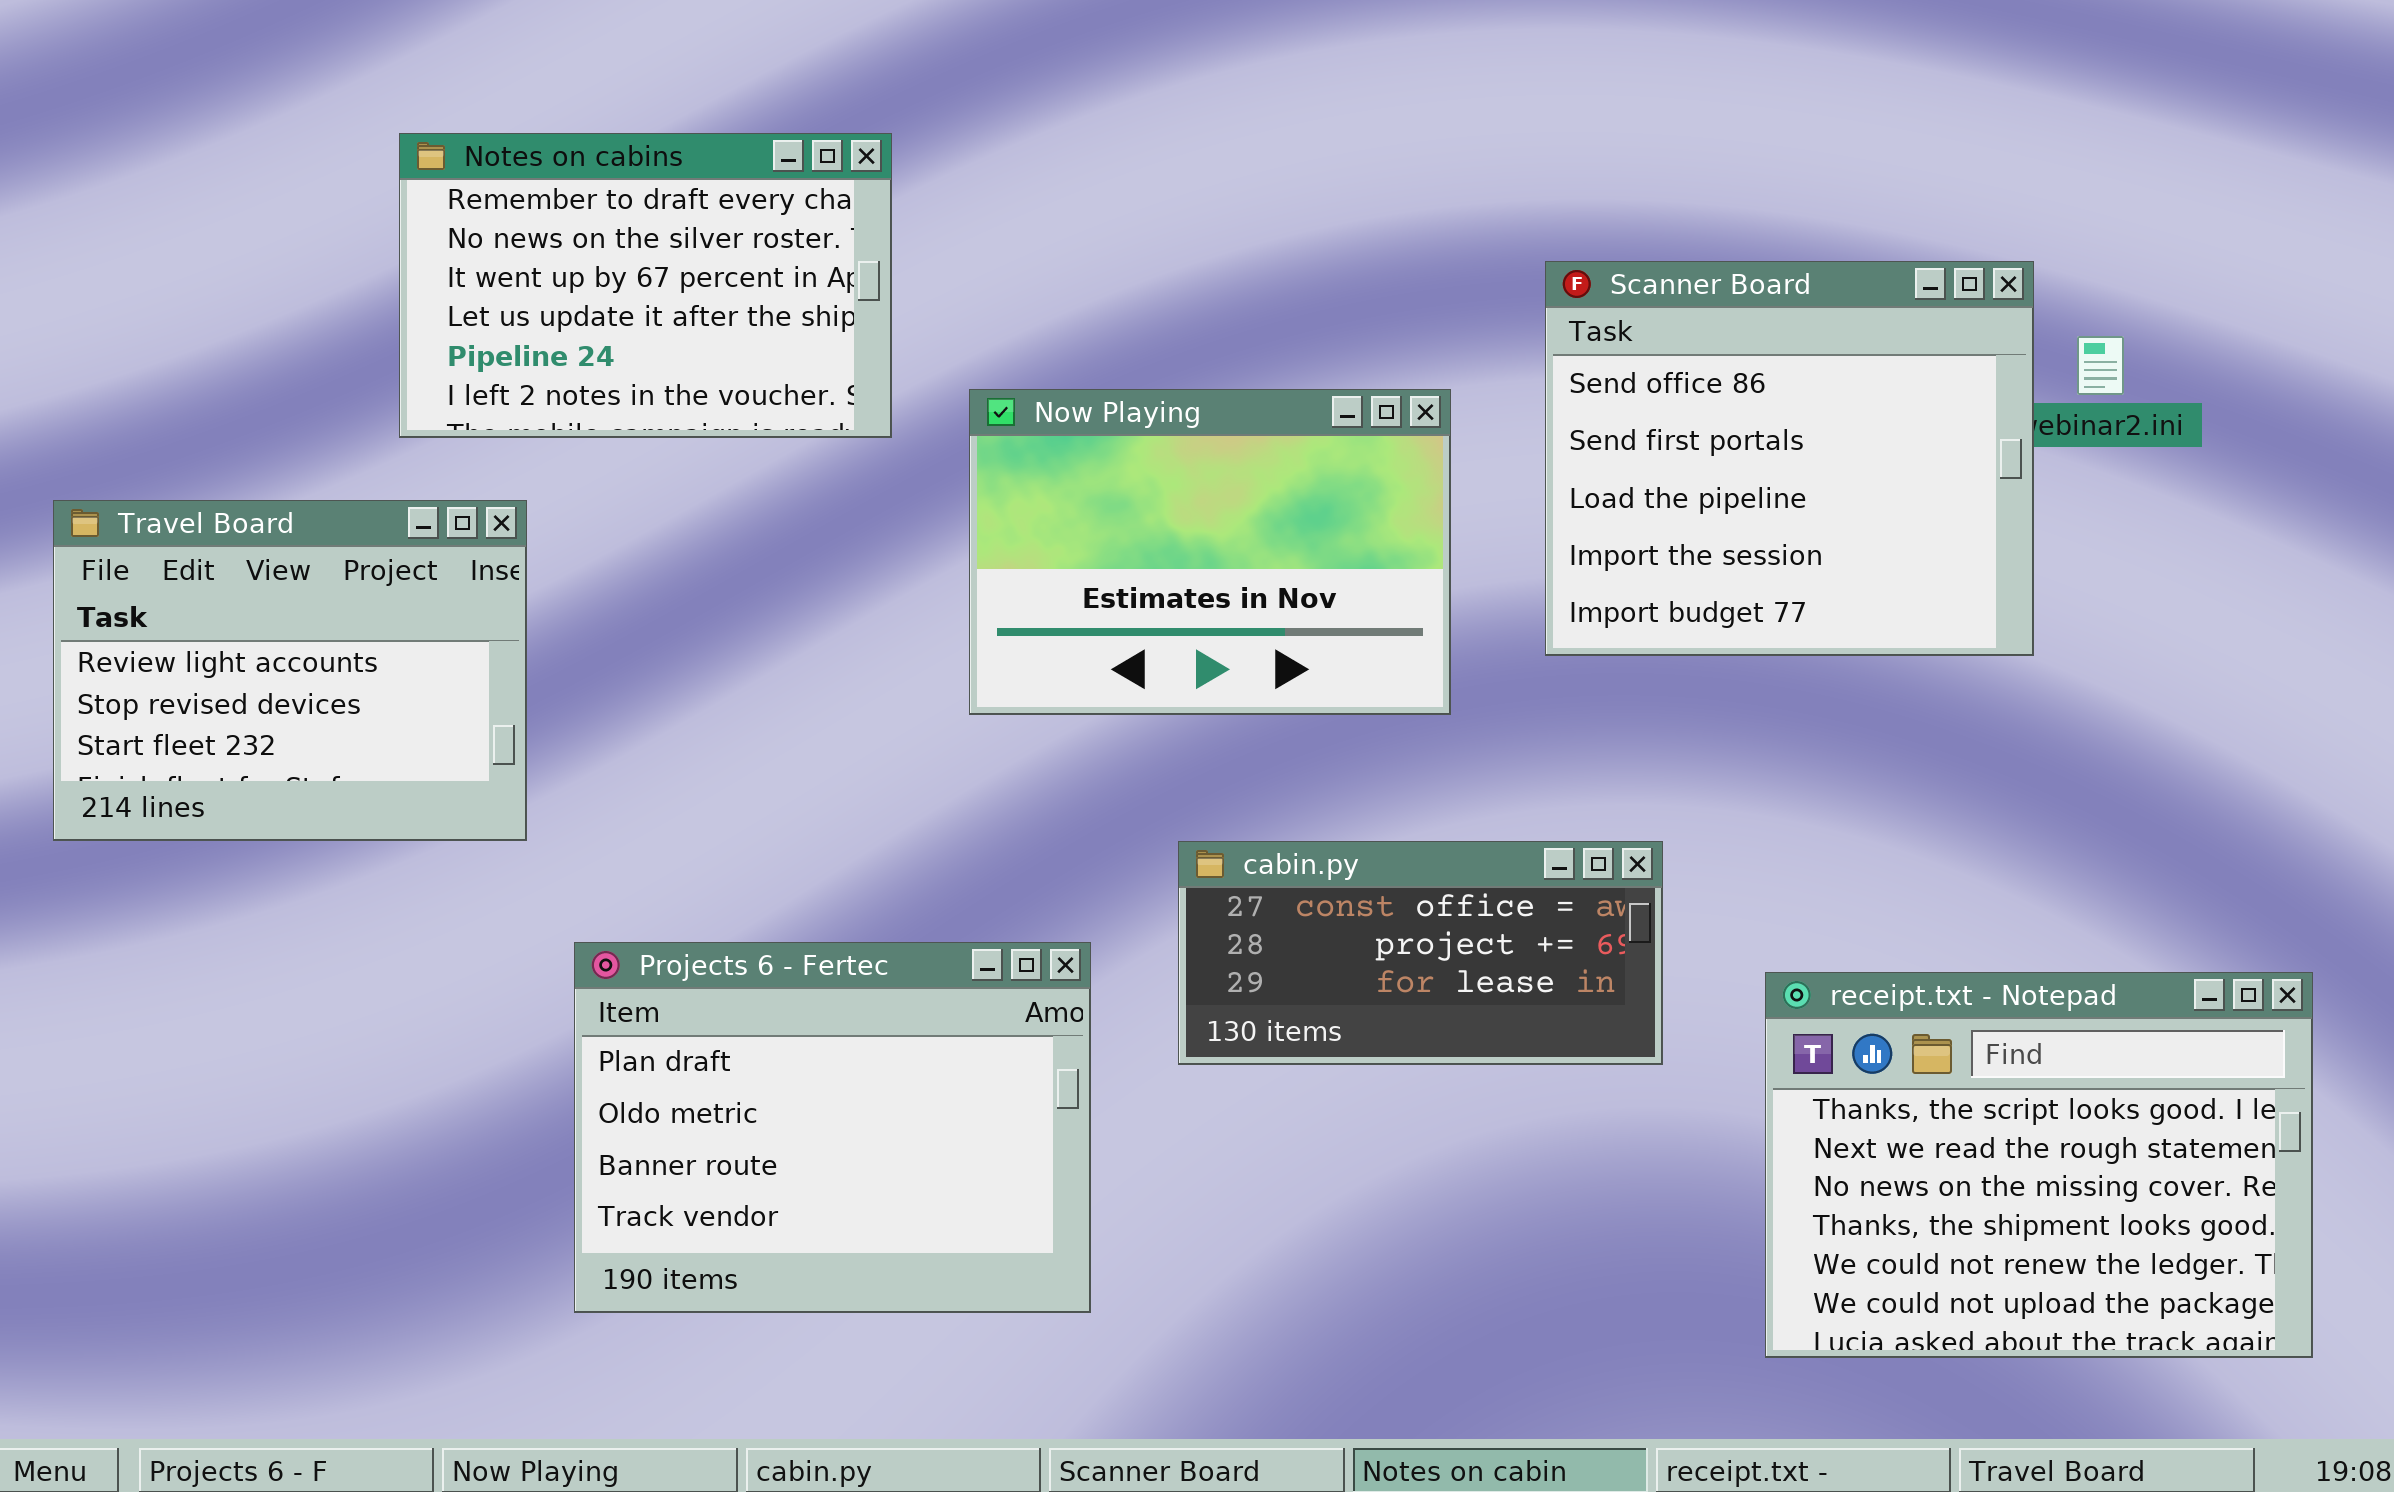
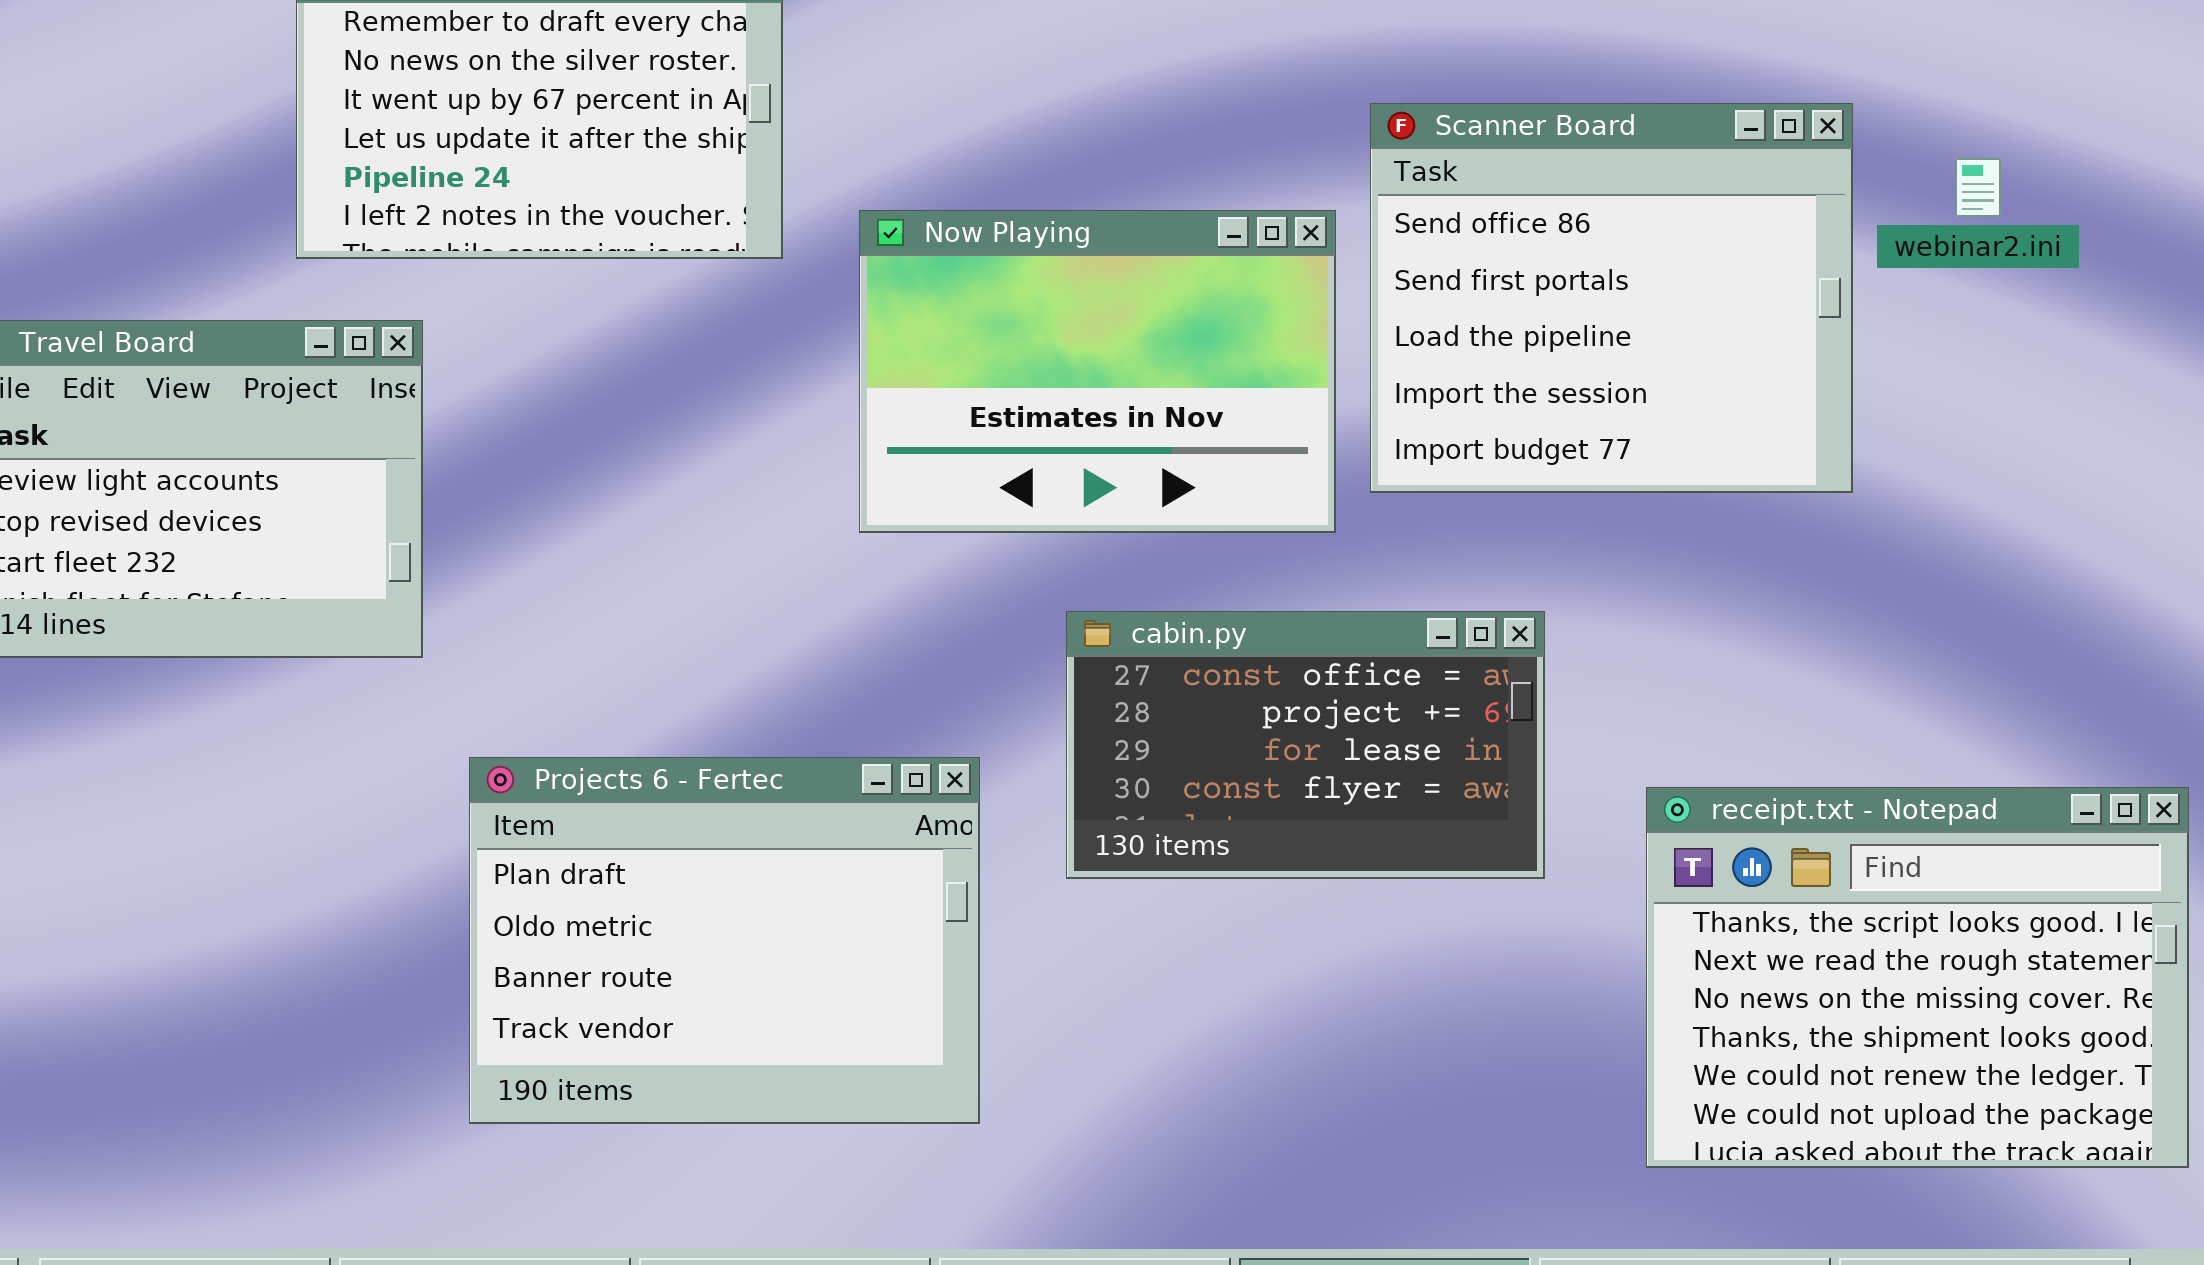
Scanner Board: [1545,261,2034,656] -> [1370,103,1853,493], moved
cabin.py: [1178,841,1663,1065] -> [1066,611,1545,879], resized

